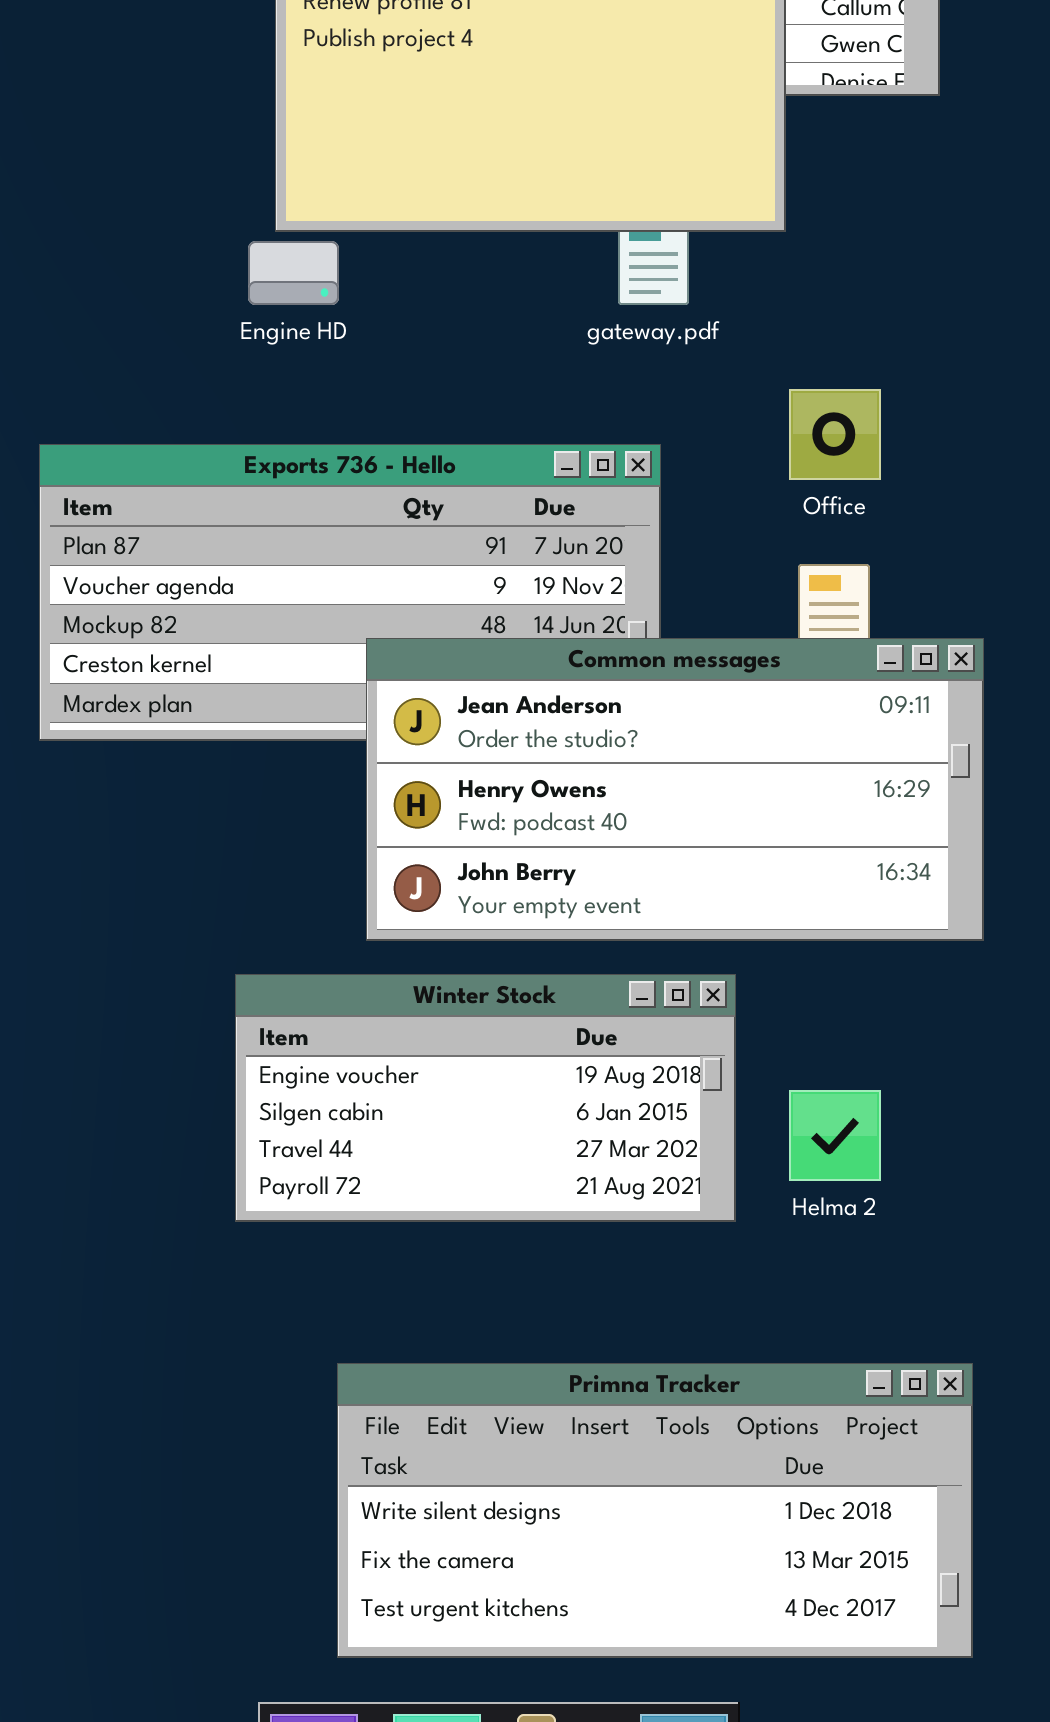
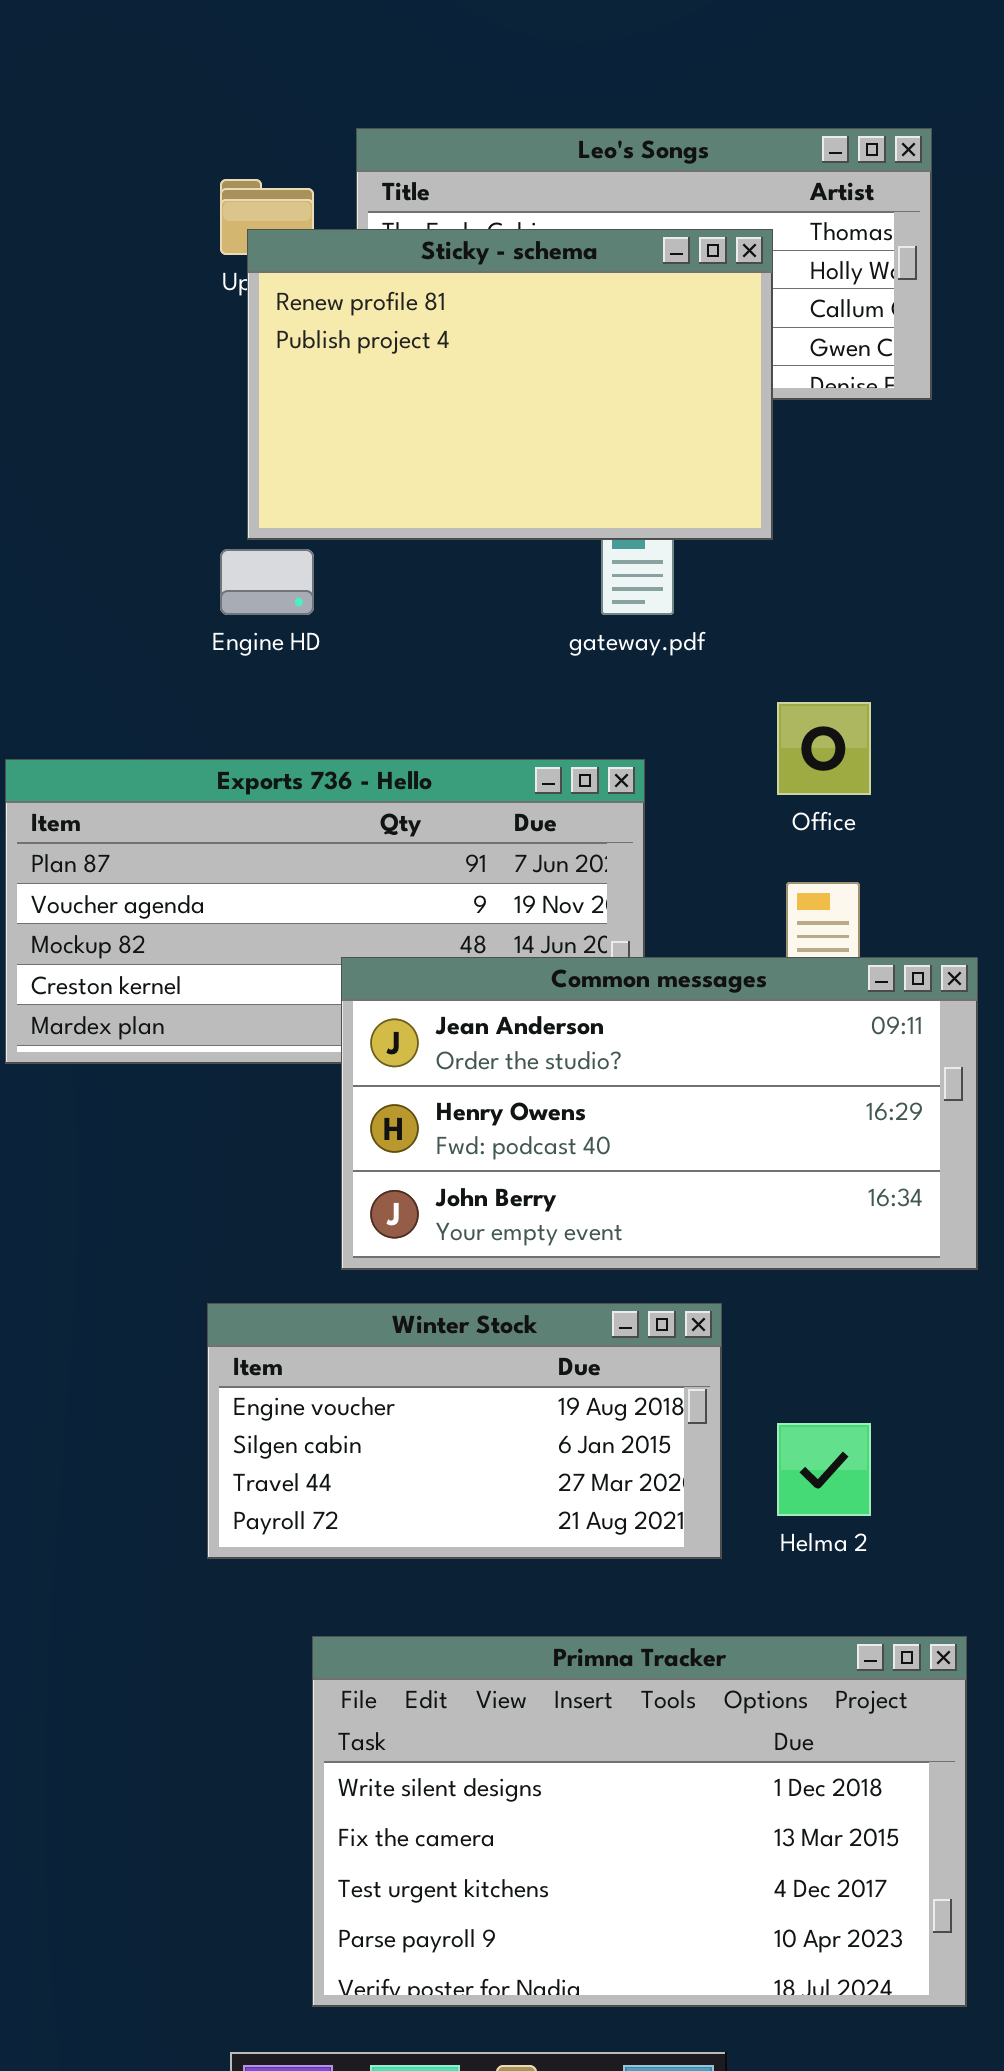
Primna Tracker: [337,1363,973,1658] -> [312,1636,967,2007], resized

